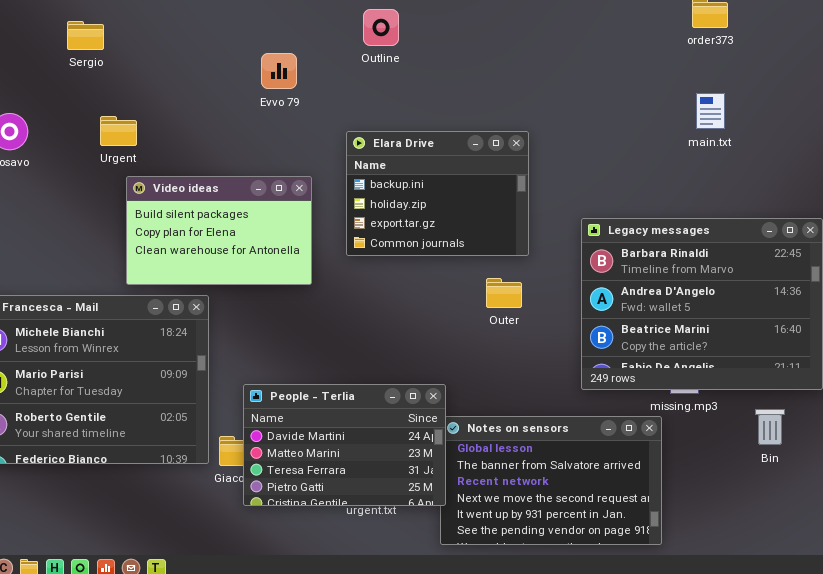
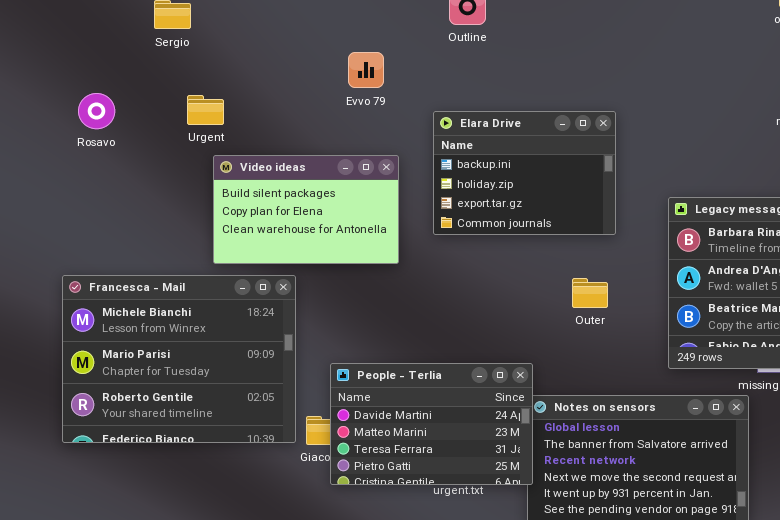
Evvo 79: [261,53,297,89] -> [348,52,384,88], moved
Outer: [486,278,522,308] -> [572,278,608,308], moved

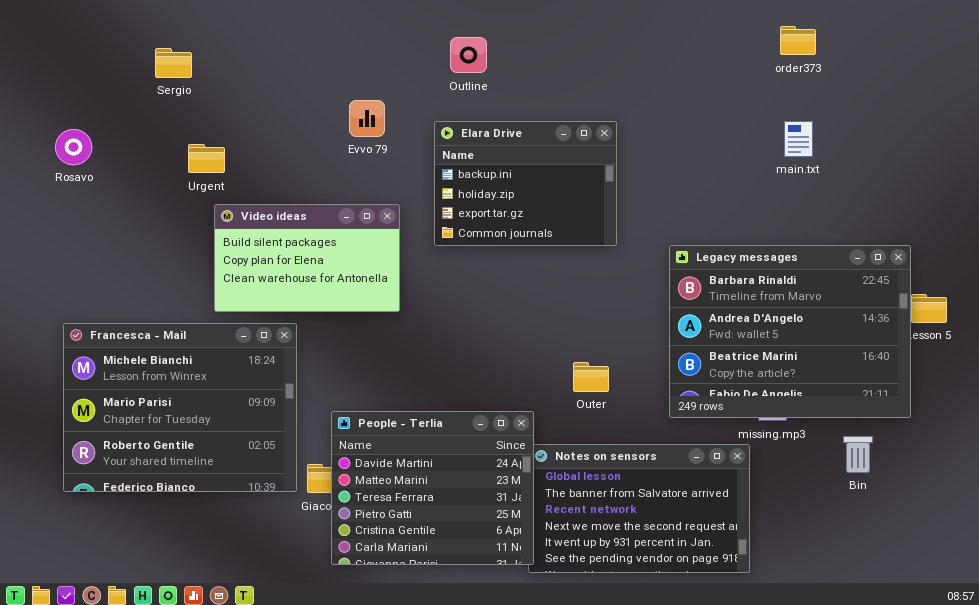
Rosavo: [78,93,115,129] -> [55,129,92,165], moved
Elara Drive: [433,111,616,235] -> [434,121,617,246], moved
Outer: [572,278,608,308] -> [573,362,609,392], moved
People - Terlia: [330,363,533,485] -> [331,411,534,565], resized

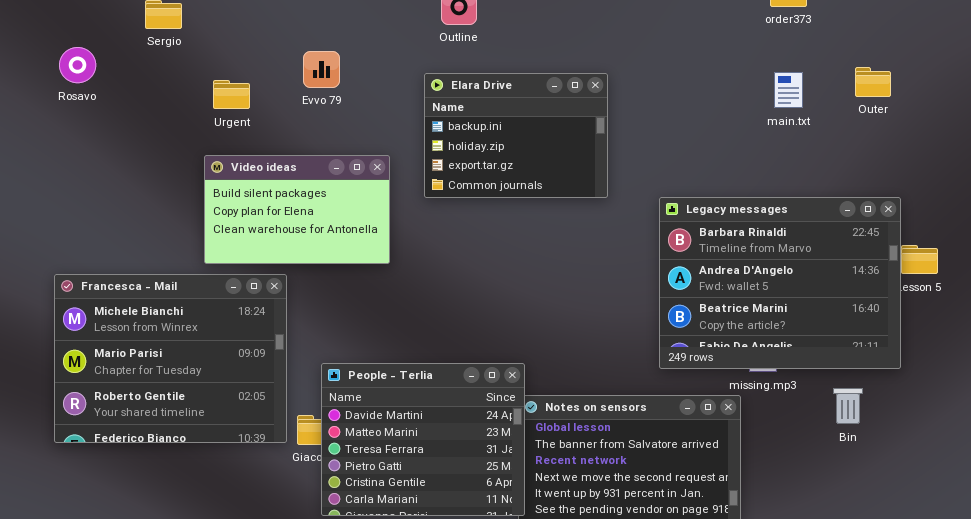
Evvo 79: [349,100,385,137] -> [303,51,340,88], moved
Rosavo: [55,129,92,165] -> [59,47,96,83], moved
Urgent: [188,144,225,173] -> [213,80,250,109], moved
Outer: [573,362,609,392] -> [855,67,891,97], moved

